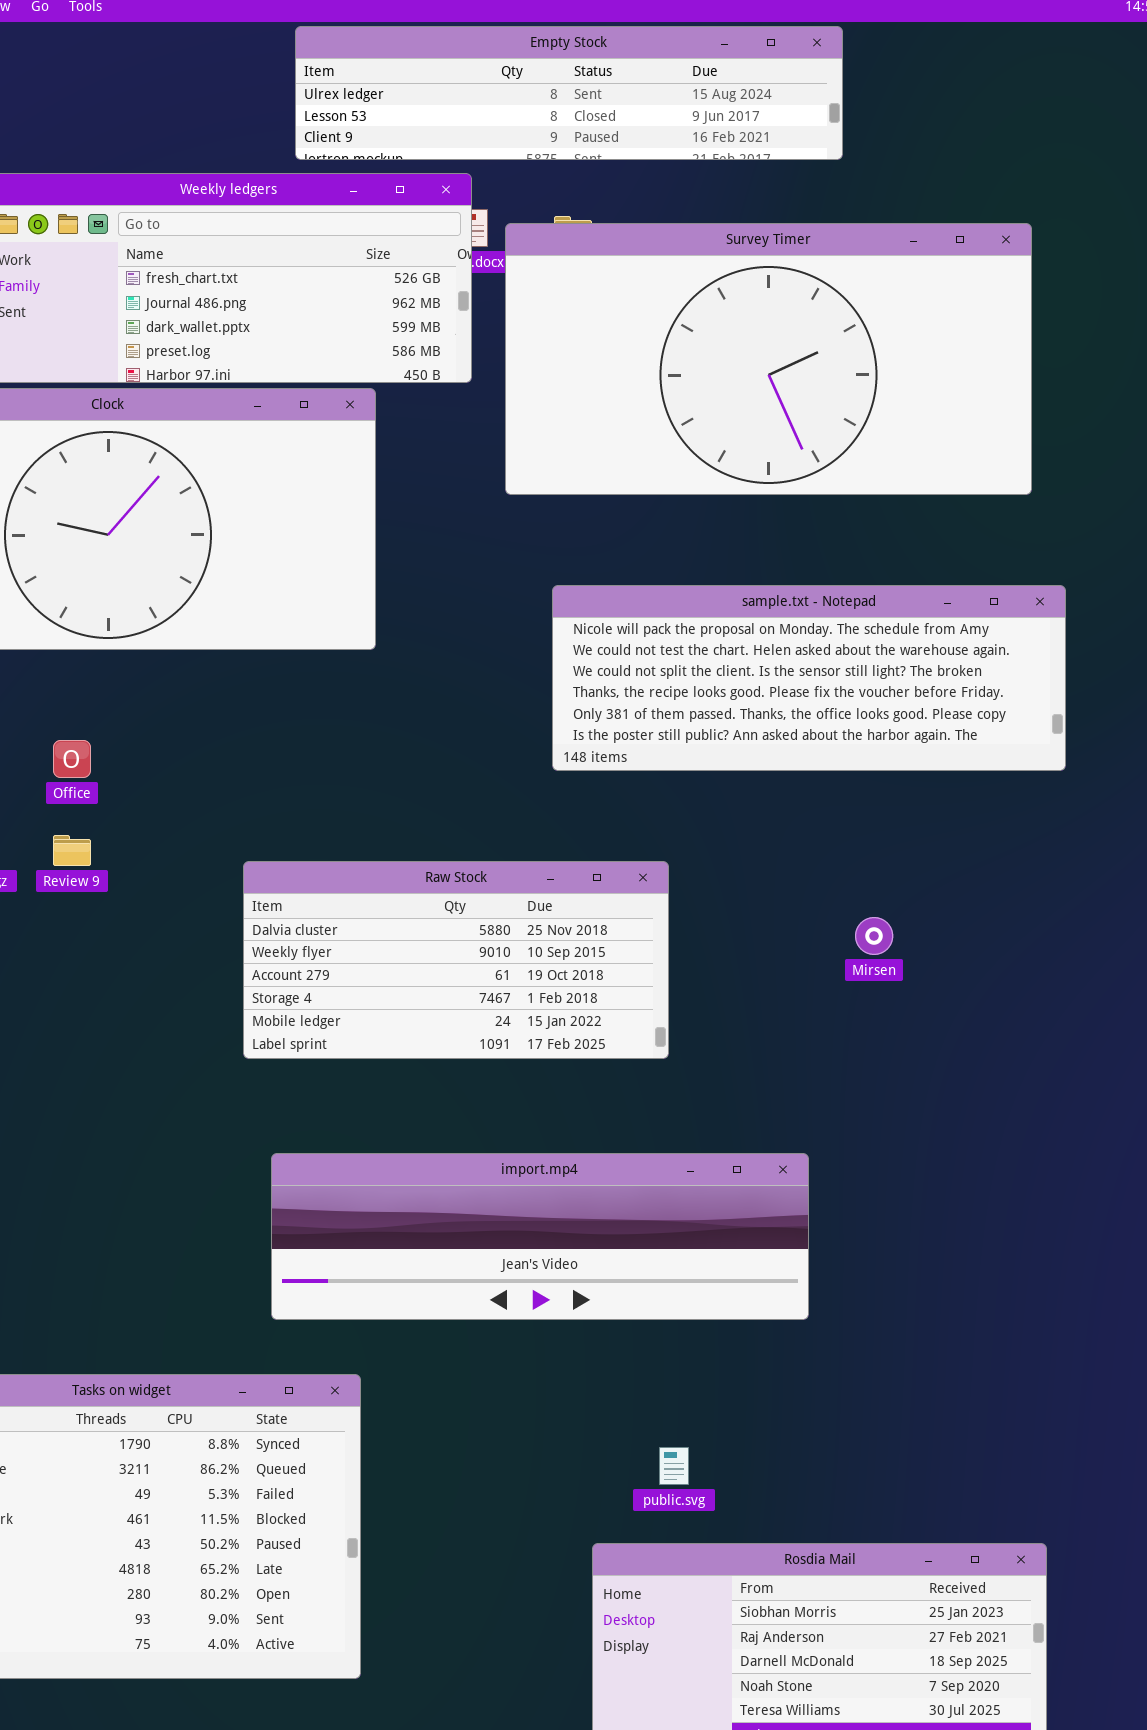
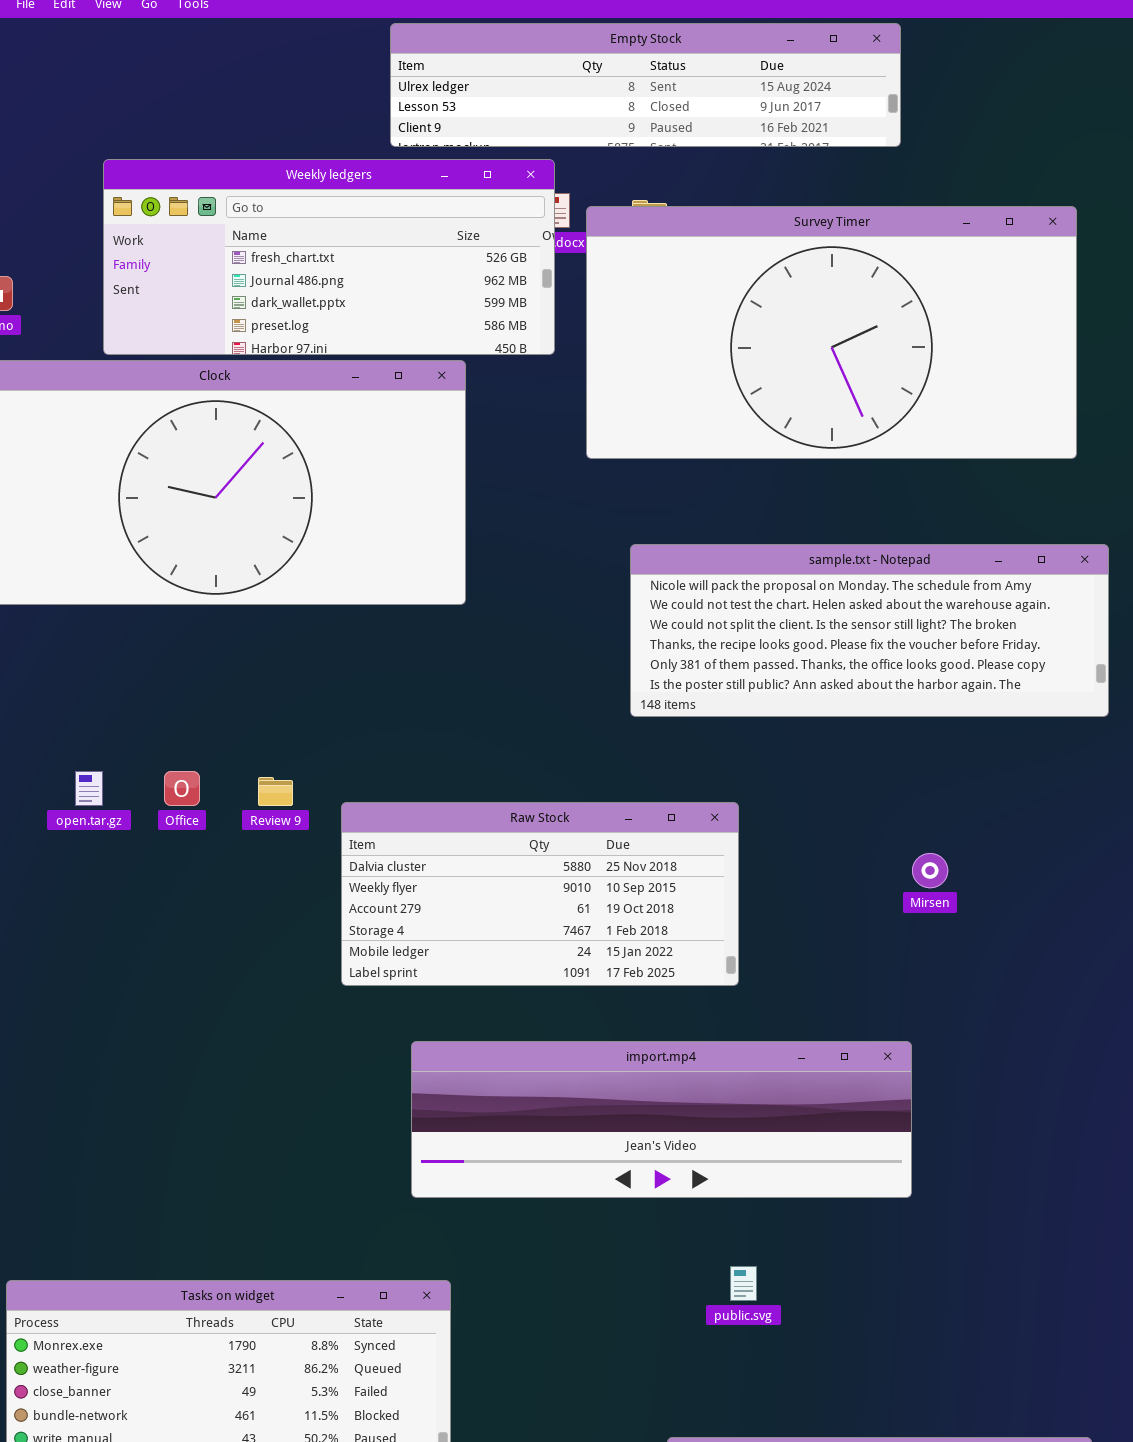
Office: [53,740,91,778] -> [164,771,200,806], moved
Review 9: [53,835,91,866] -> [258,777,293,806], moved
import.mp4: [271,1153,809,1320] -> [411,1041,912,1198], moved
public.svg: [659,1447,689,1485] -> [730,1266,757,1301], moved

